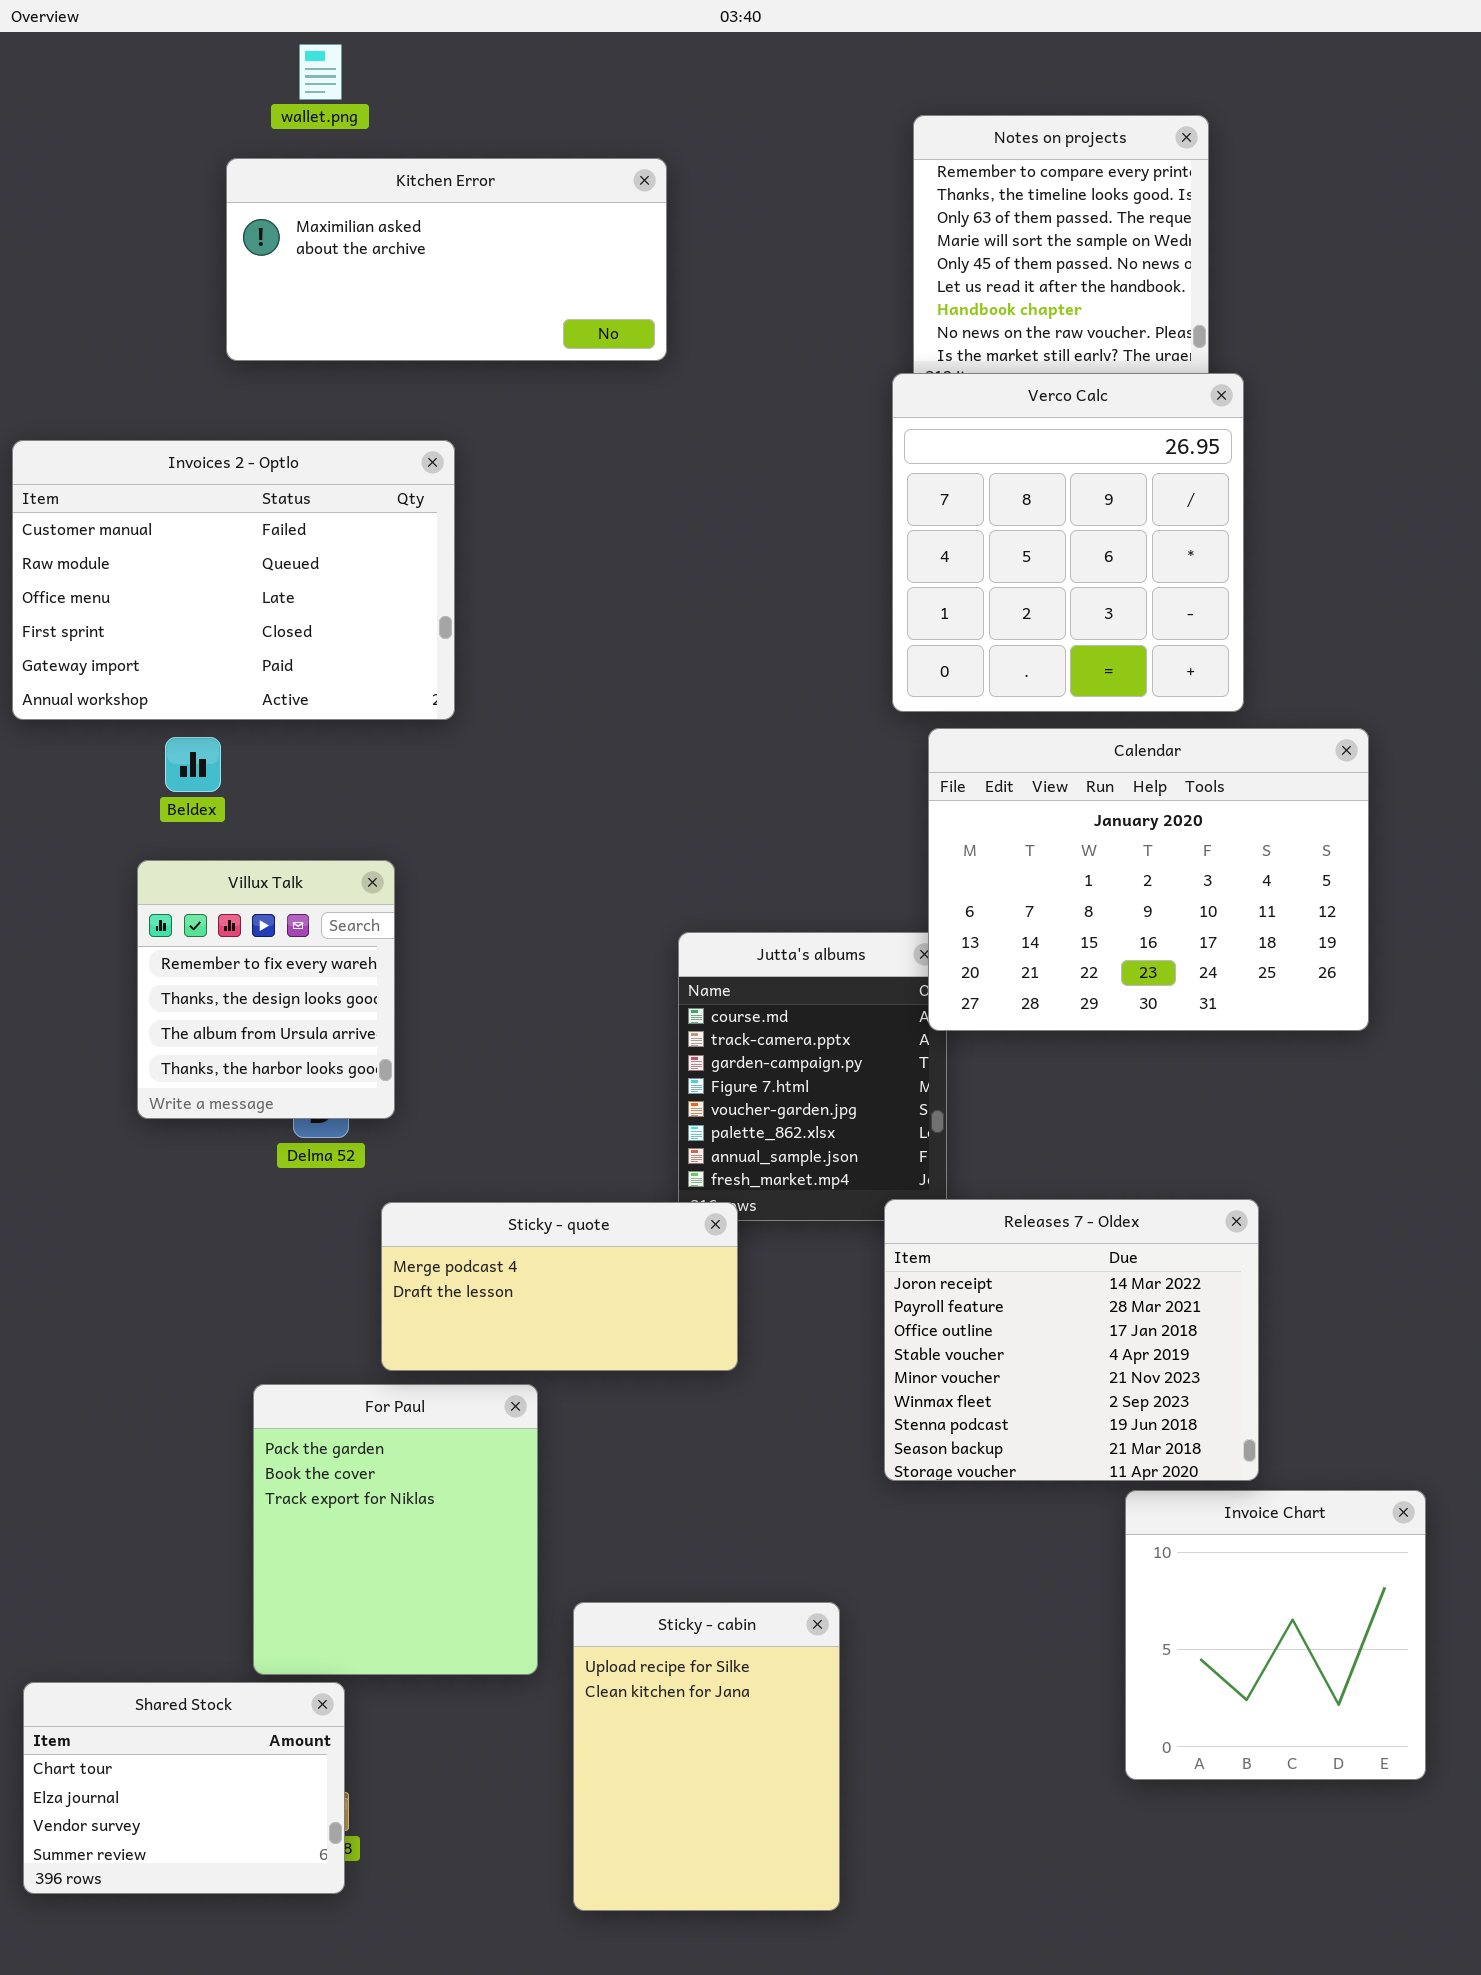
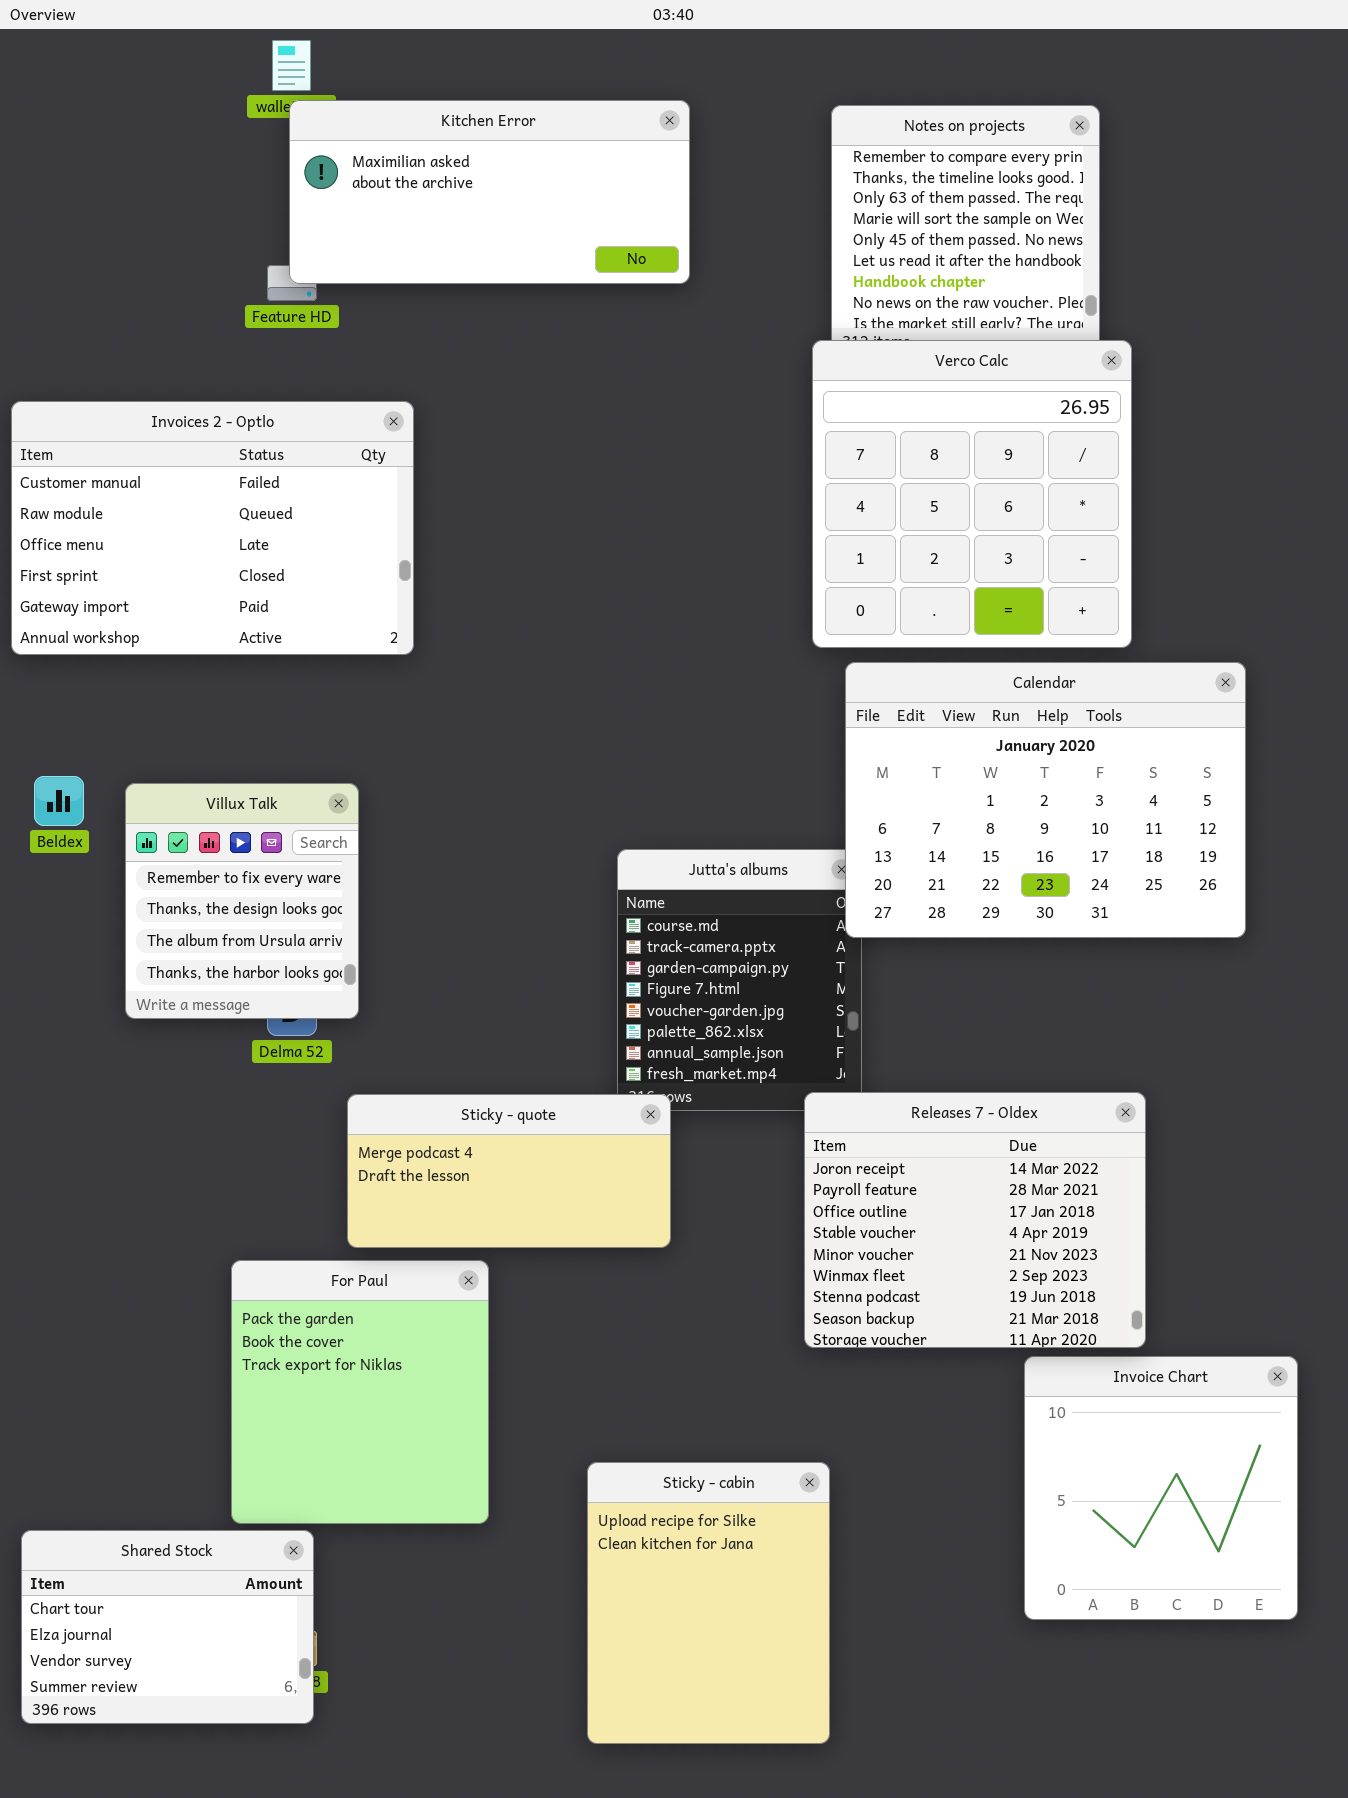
Kitchen Error: [226,158,667,361] -> [289,100,690,284], moved
Beldex: [165,737,221,792] -> [34,776,84,826], moved
Sticky - cabin: [573,1602,840,1911] -> [587,1462,830,1744], moved

